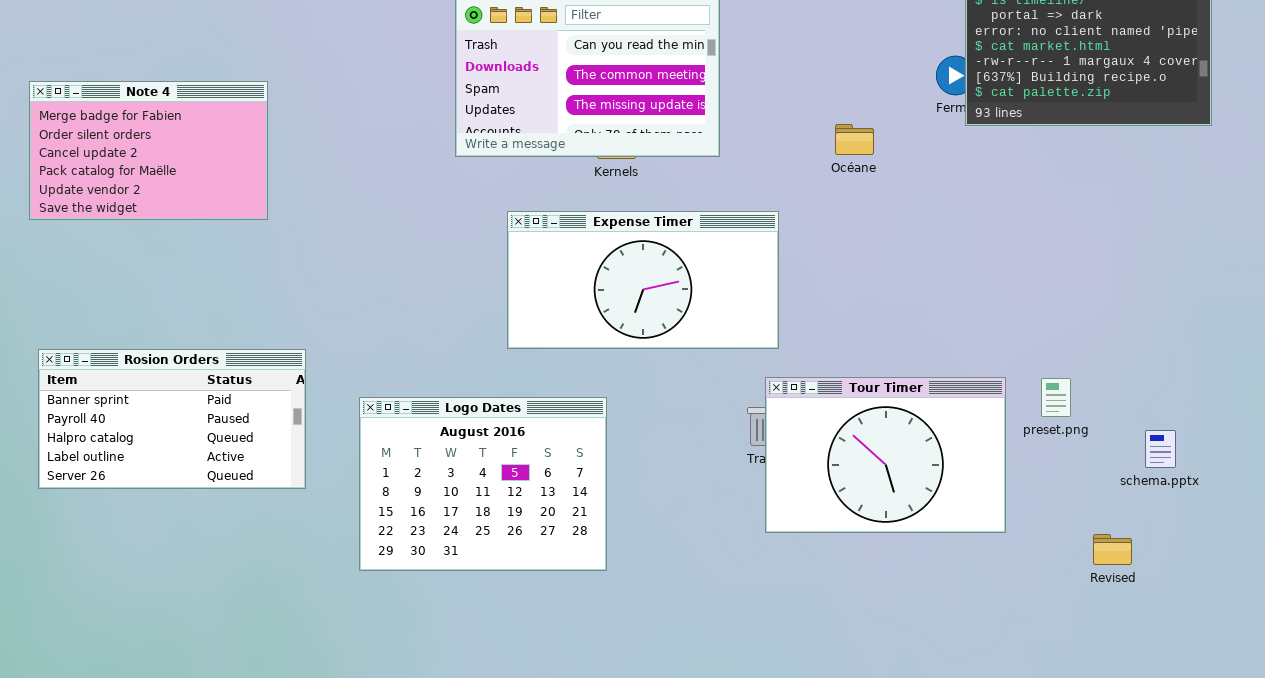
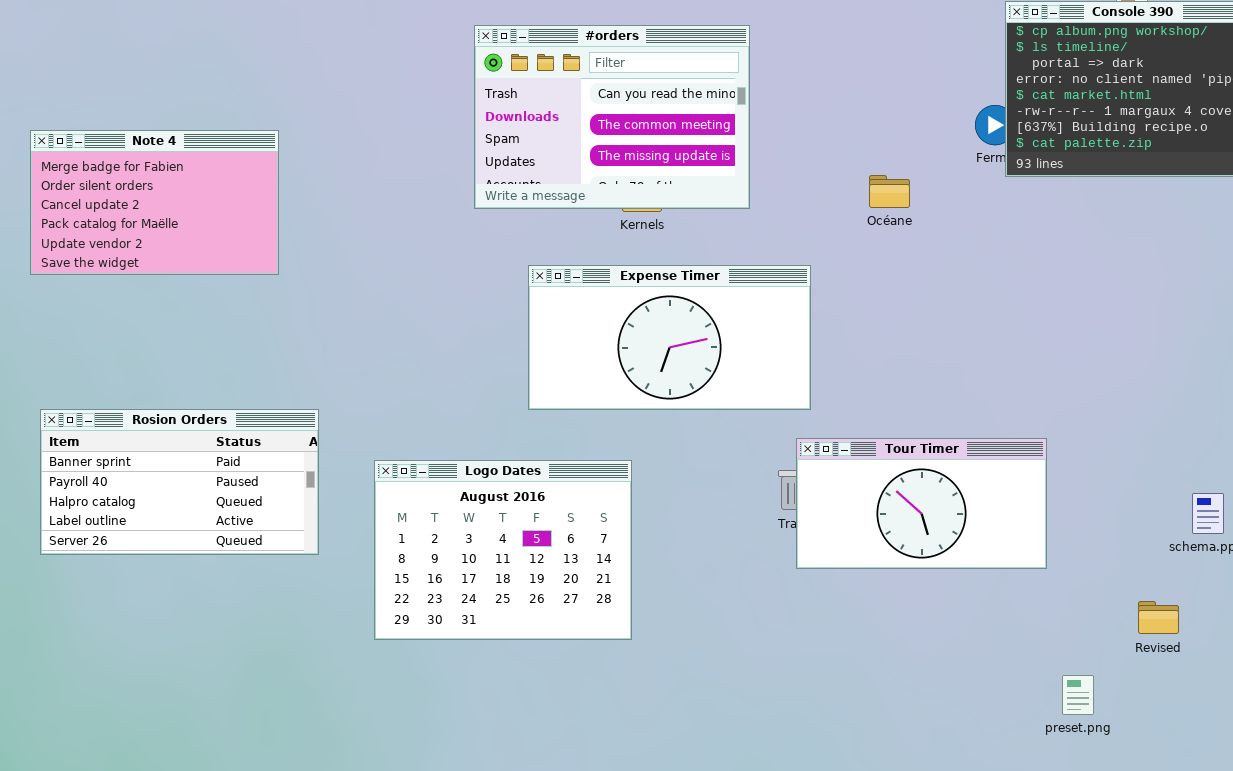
Tour Timer: [765,377,1006,533] -> [796,438,1047,569], resized
preset.png: [1041,378,1071,417] -> [1062,675,1094,715], moved

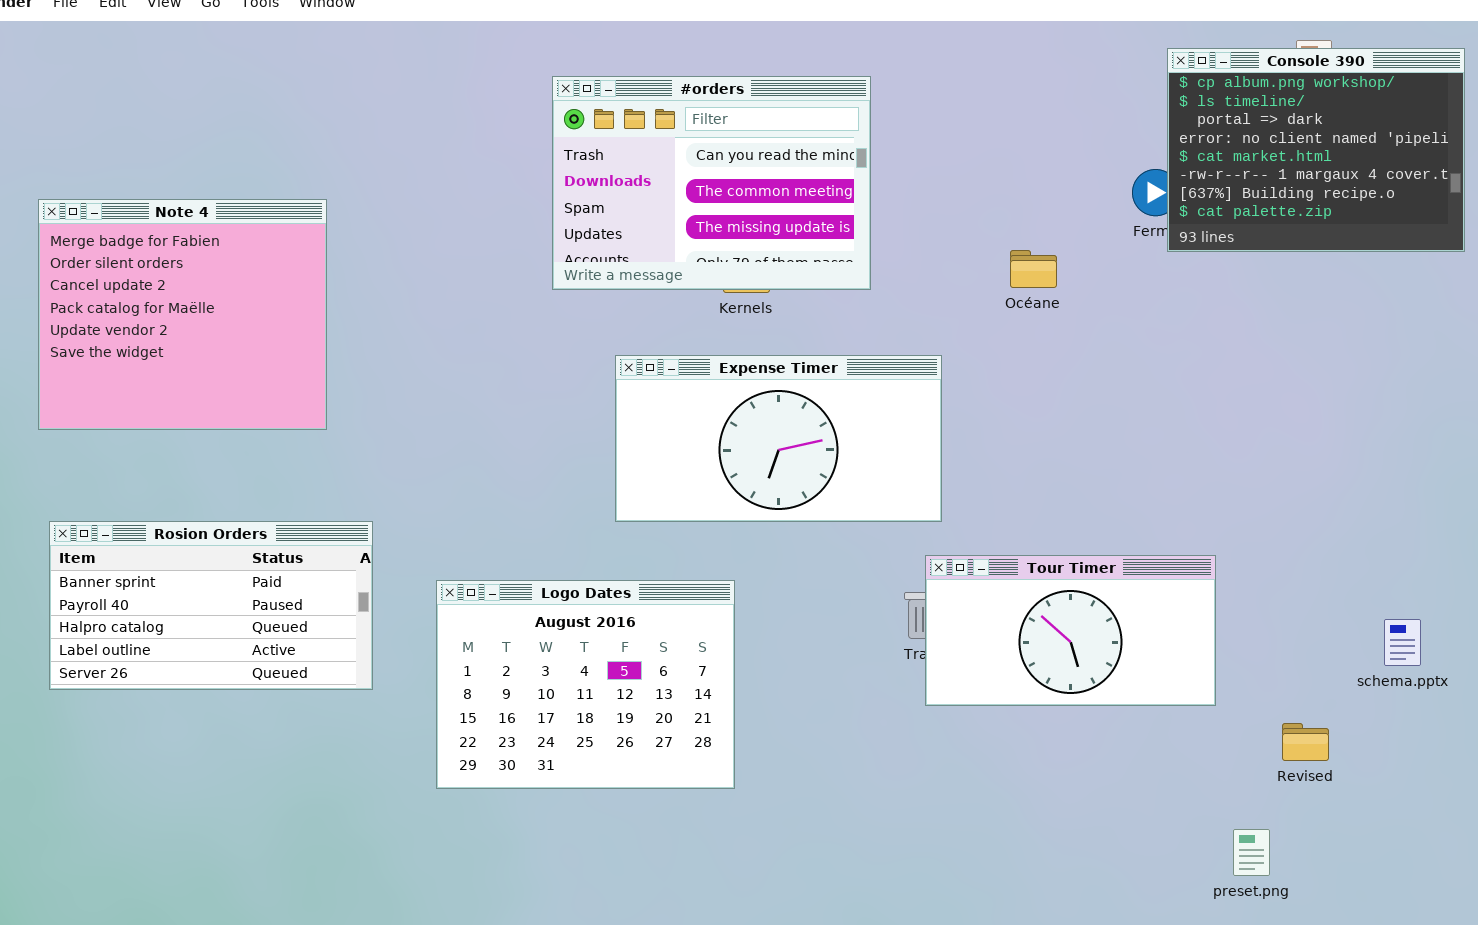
Note 4: [30,130,279,275] -> [38,199,327,430], resized
Revised: [1138,601,1179,634] -> [1282,723,1329,761], moved

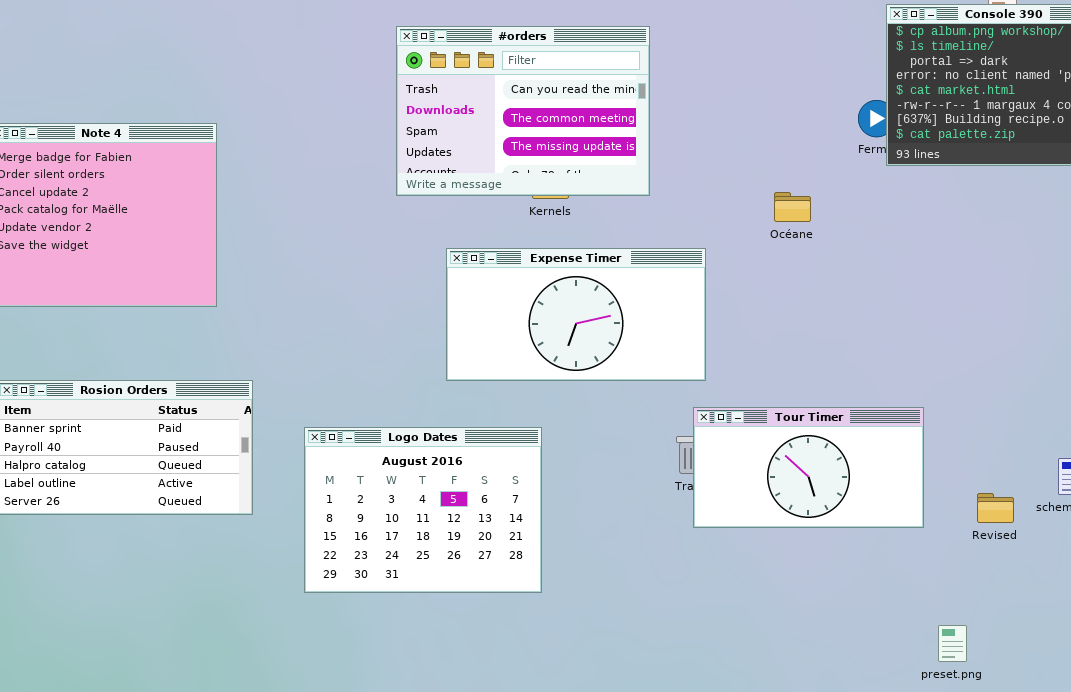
Océane: [1010,250,1057,288] -> [774,192,811,222], moved
Revised: [1282,723,1329,761] -> [977,493,1014,523], moved

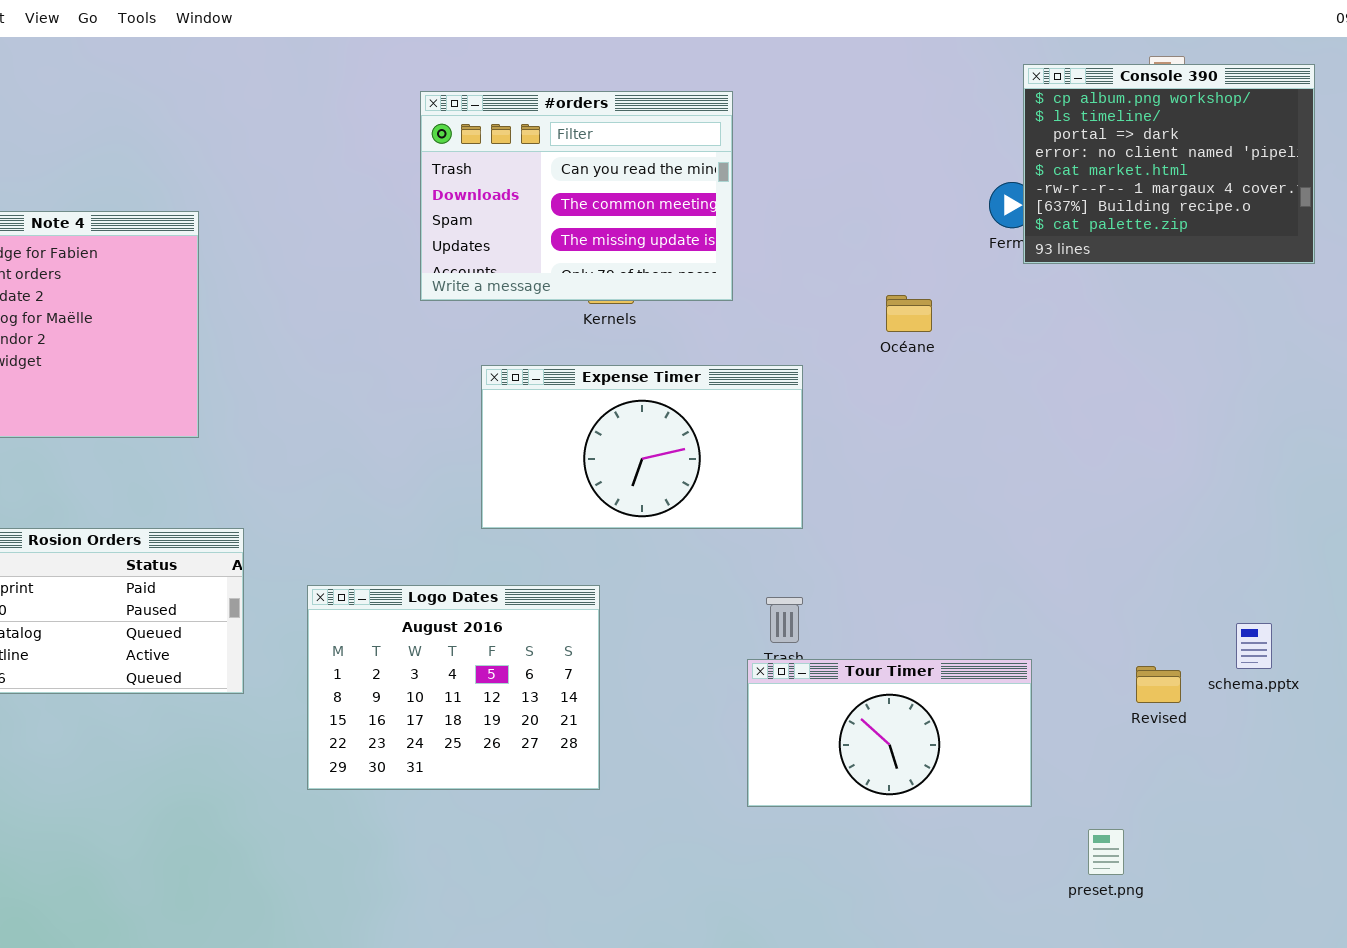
Tour Timer: [693,407,924,528] -> [747,659,1032,807], moved

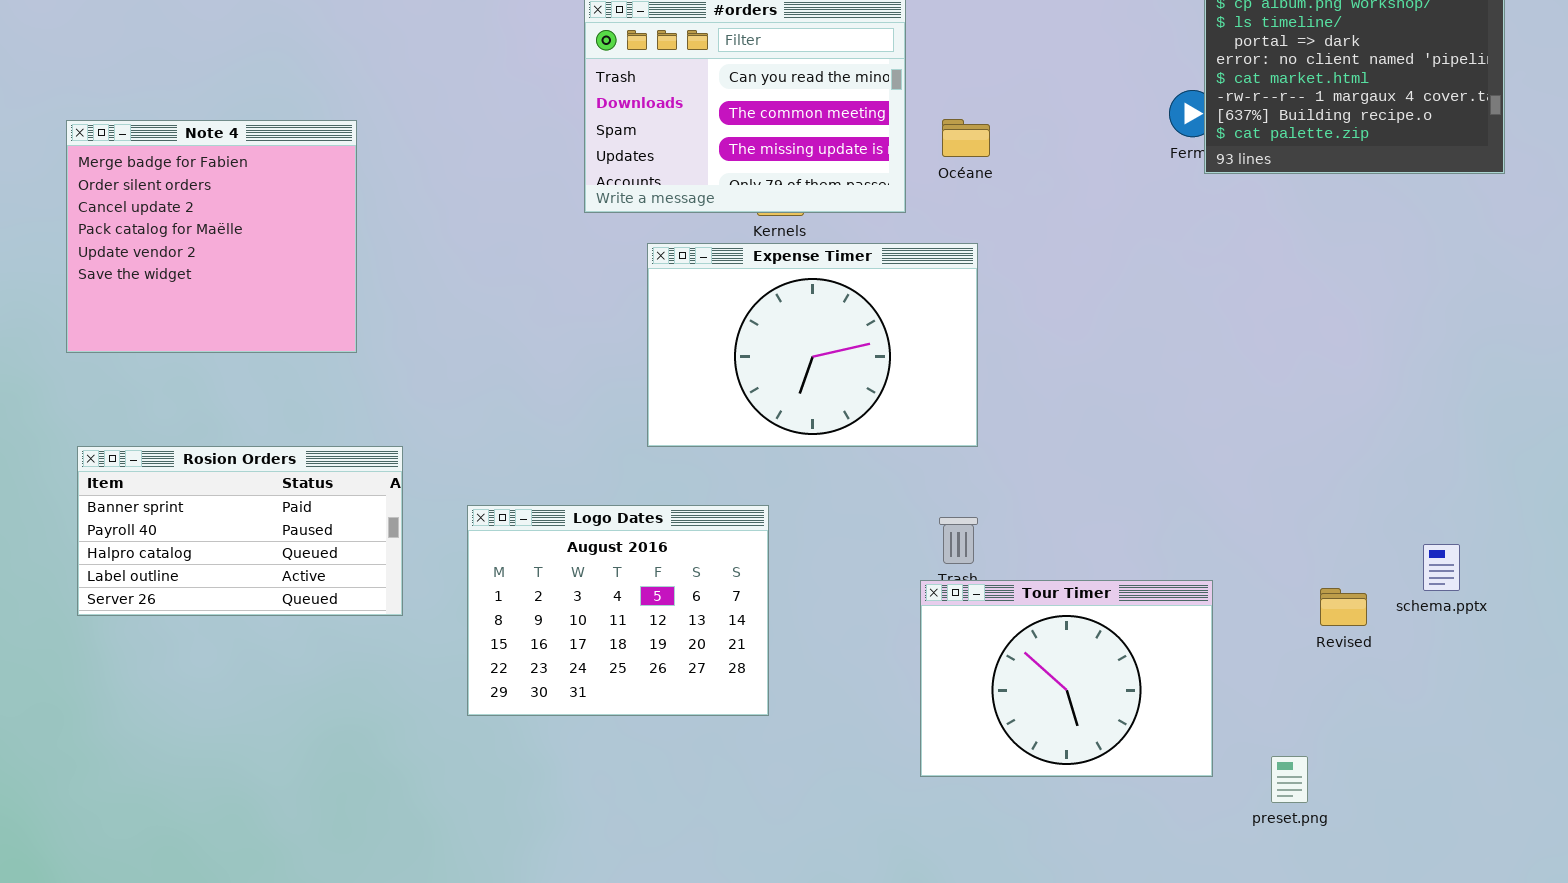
Océane: [886,295,932,332] -> [942,119,990,157], moved
Expense Timer: [481,365,803,529] -> [647,243,978,447], resized
Tour Timer: [747,659,1032,807] -> [920,580,1213,777], resized

